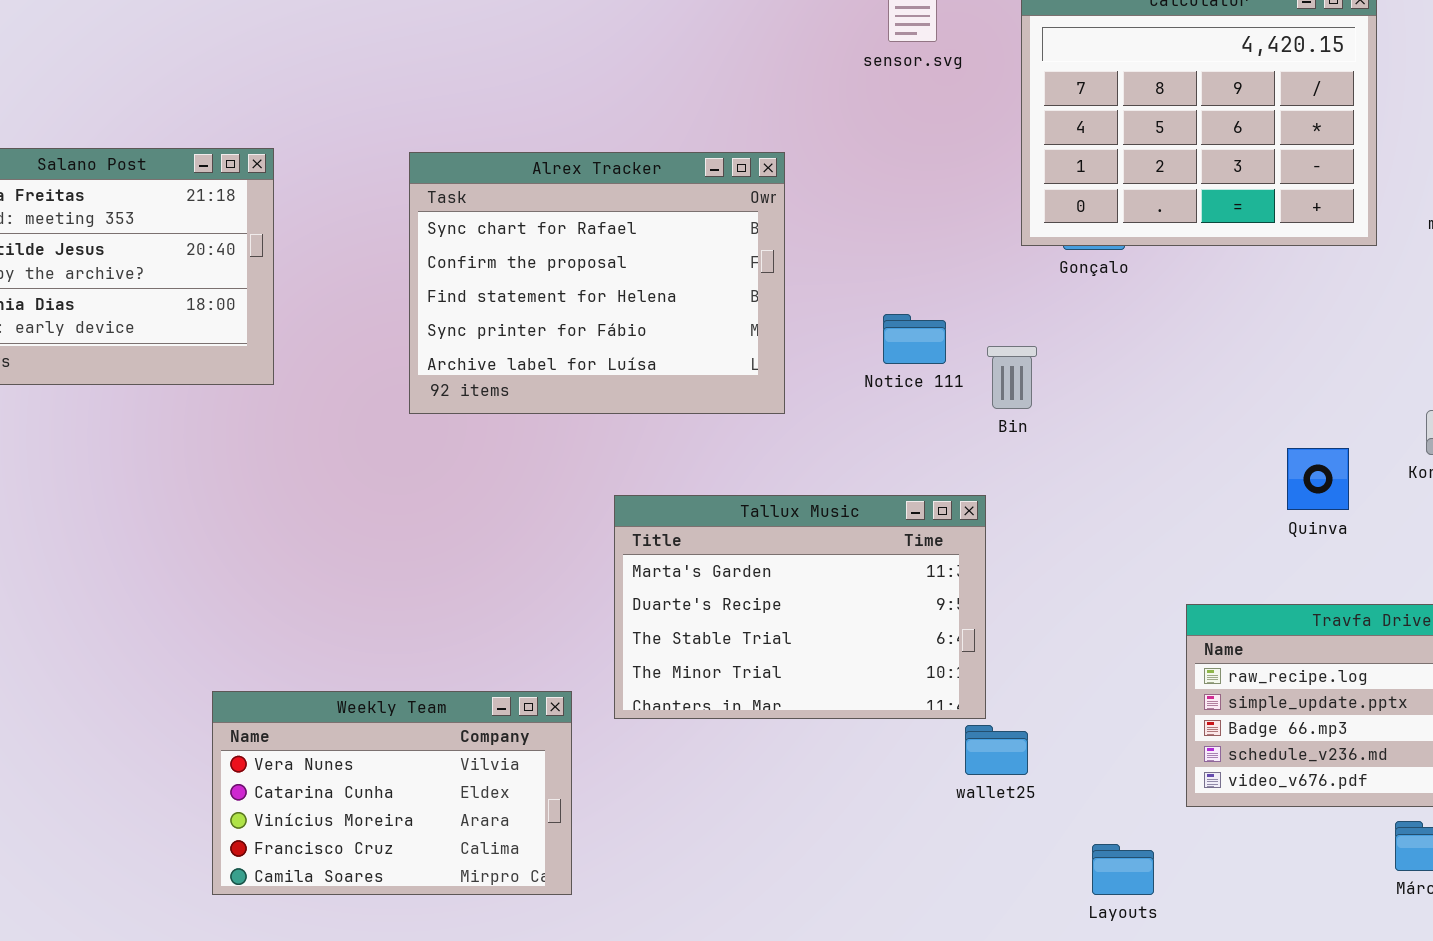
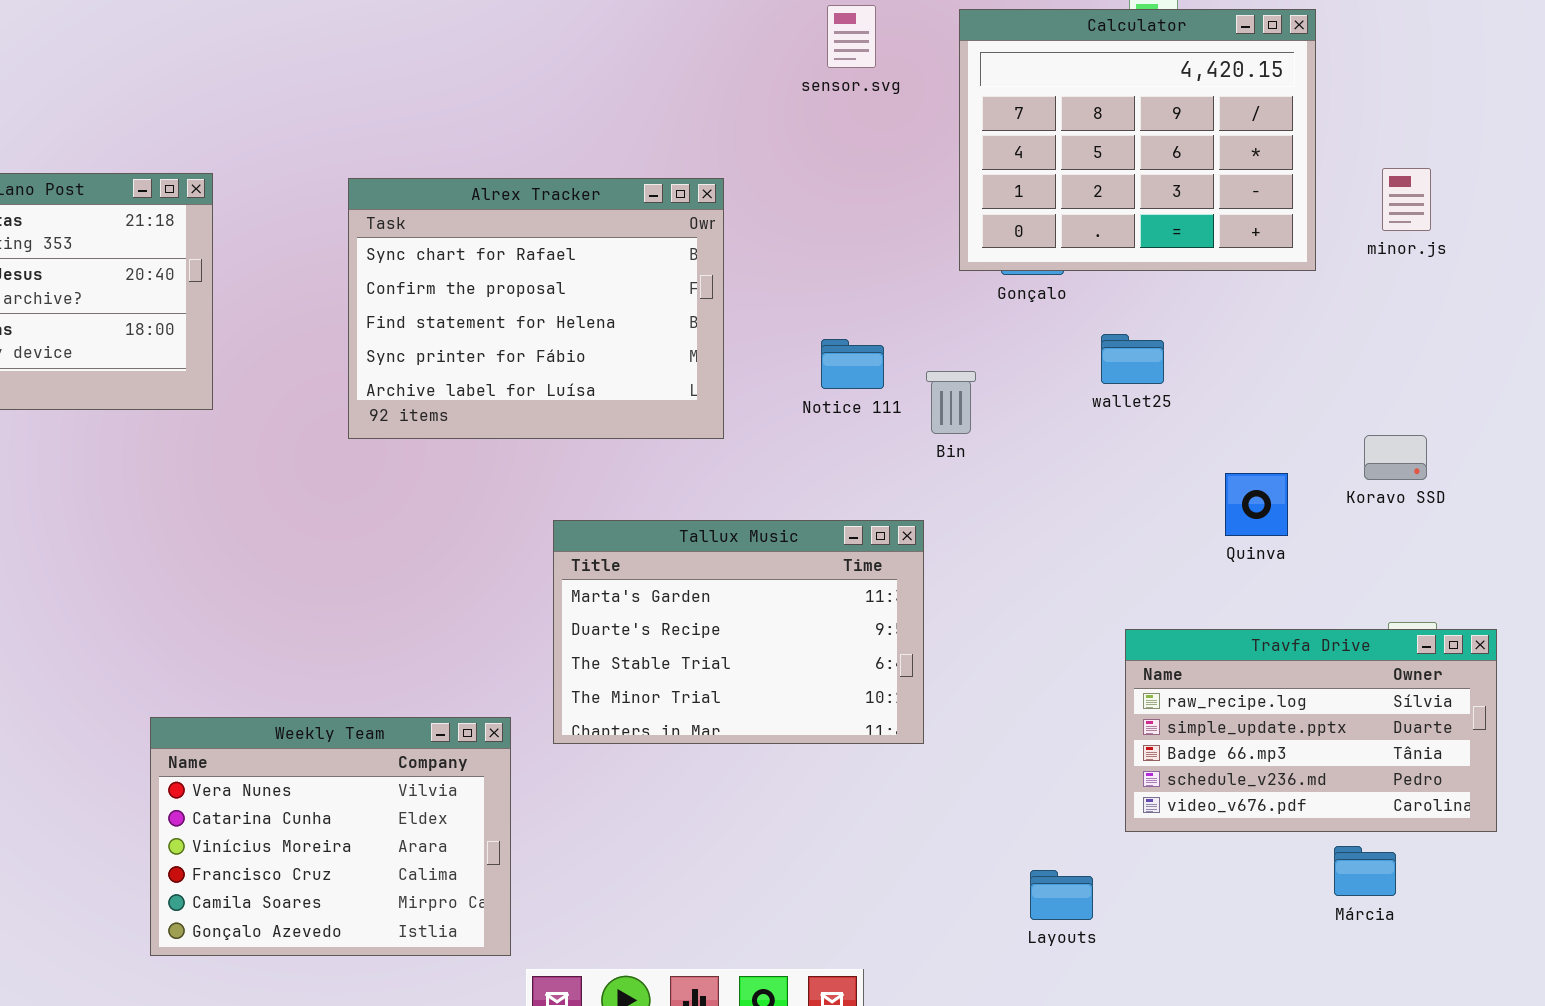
Weekly Team: [212,691,572,895] -> [150,717,511,956], resized
wallet25: [965,725,1028,775] -> [1101,334,1164,384], moved

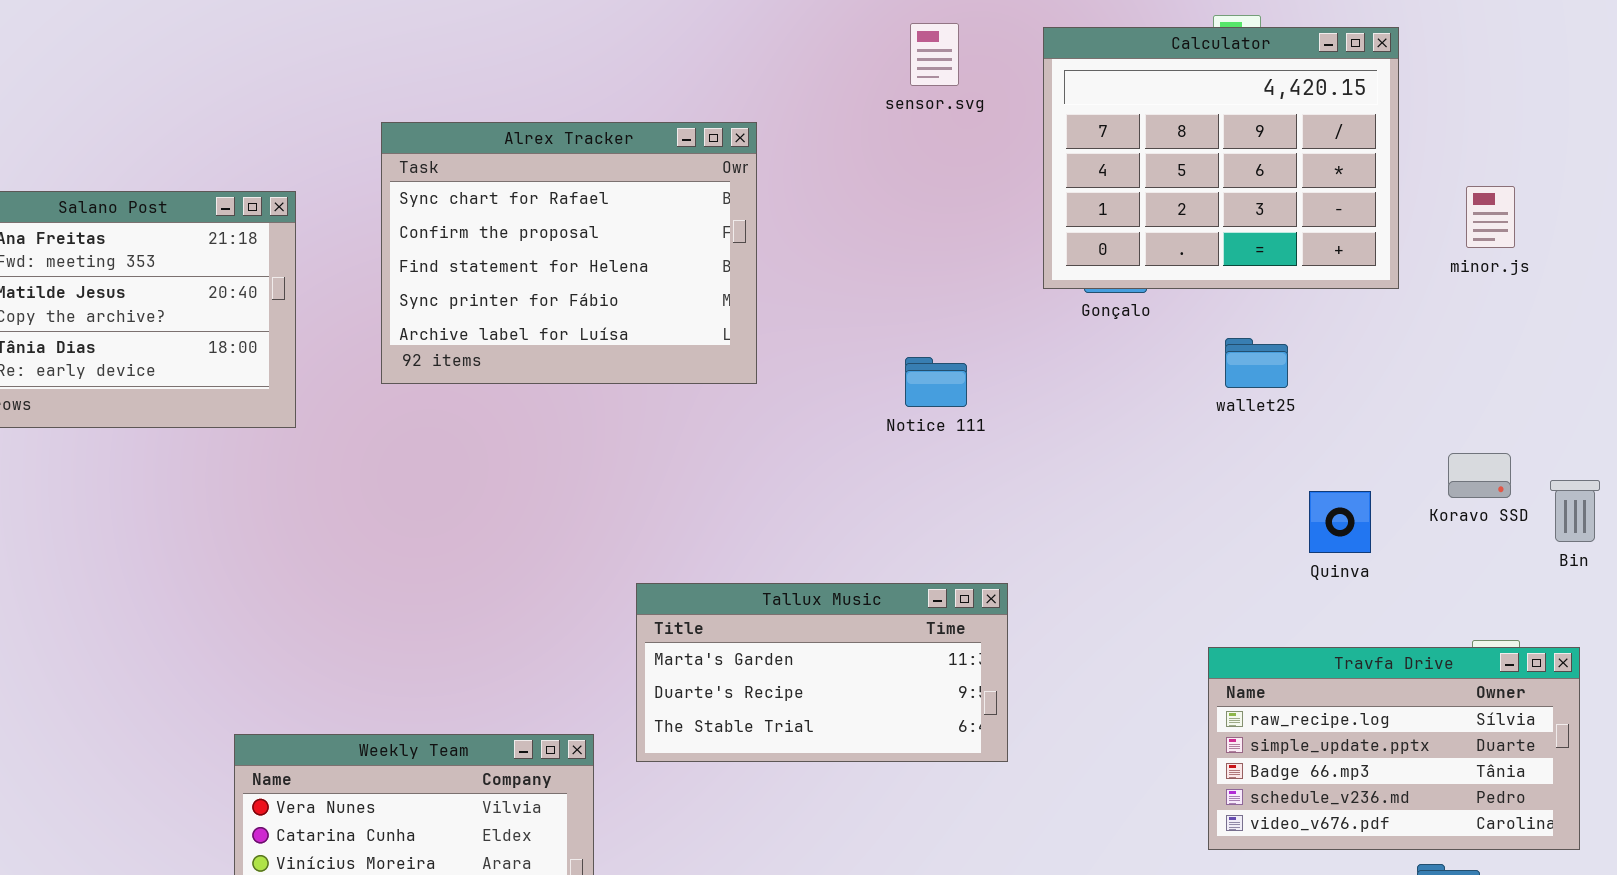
Alrex Tracker: [348,178,724,439] -> [381,122,757,384], moved
wallet25: [1101,334,1164,384] -> [1225,338,1288,388], moved
Bin: [926,371,976,434] -> [1550,480,1600,542], moved
Tallux Music: [553,520,924,744] -> [636,583,1008,762], resized

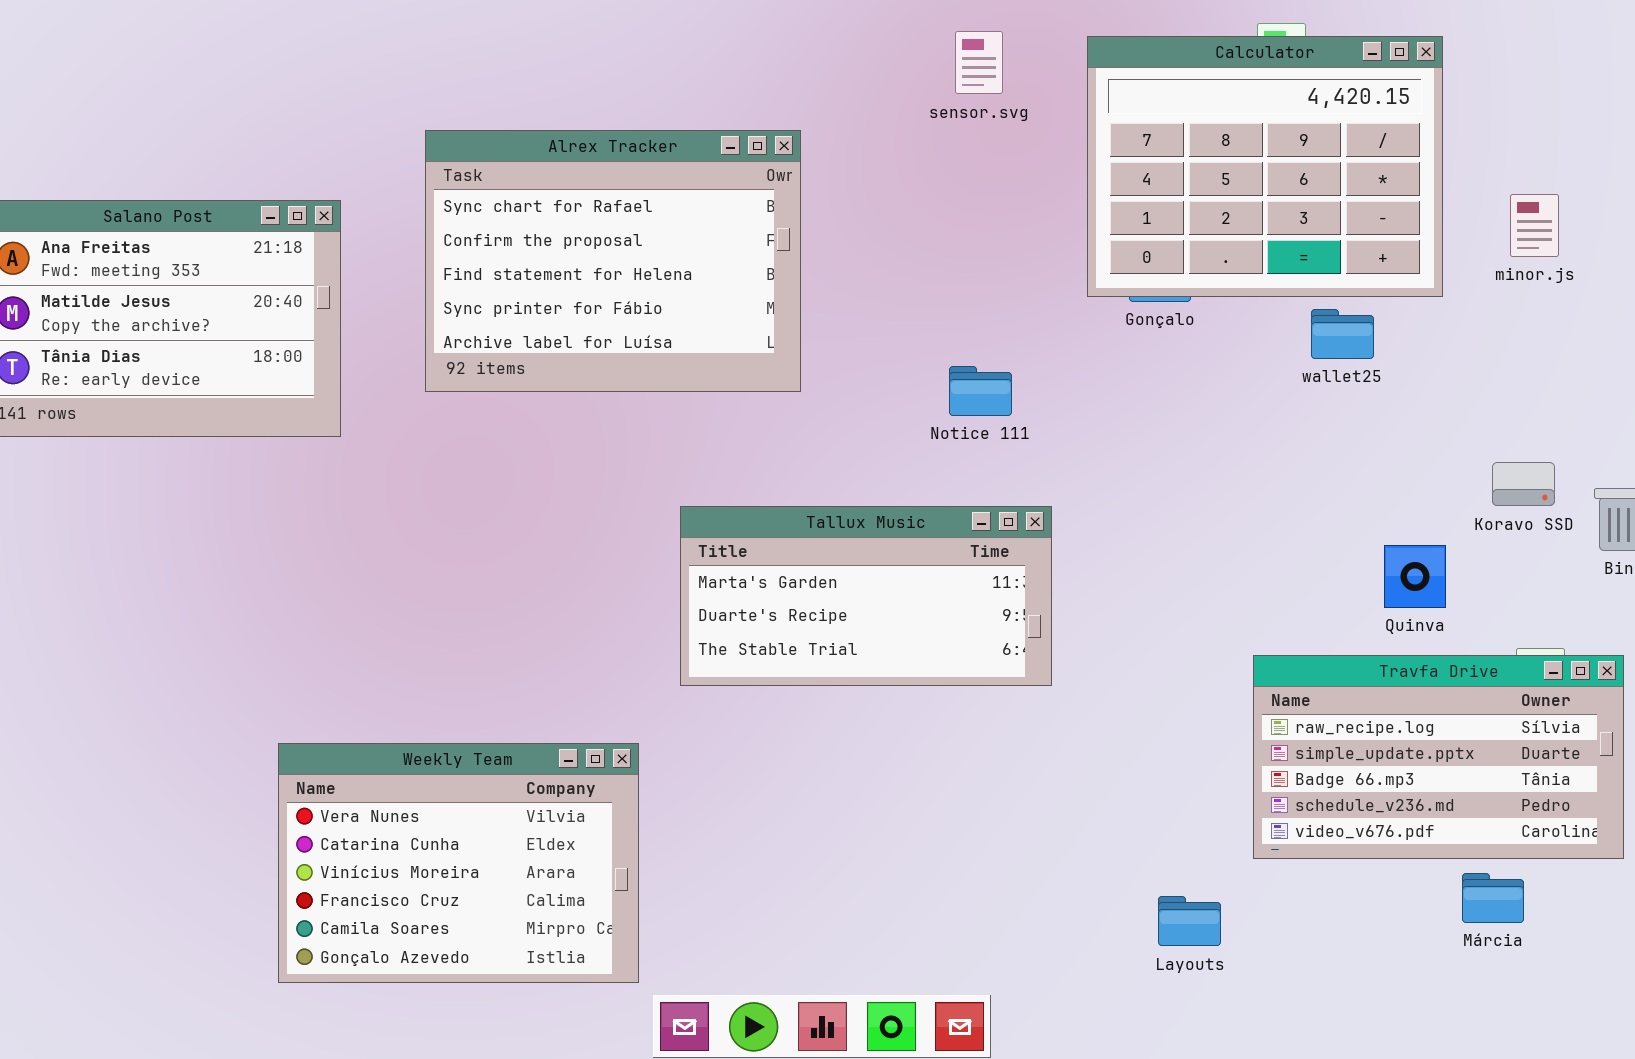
wallet25: [1225,338,1288,388] -> [1311,309,1374,359], moved
Quinva: [1309,491,1371,553] -> [1384,545,1446,608], moved
Tallux Music: [636,583,1008,762] -> [680,506,1052,686], moved

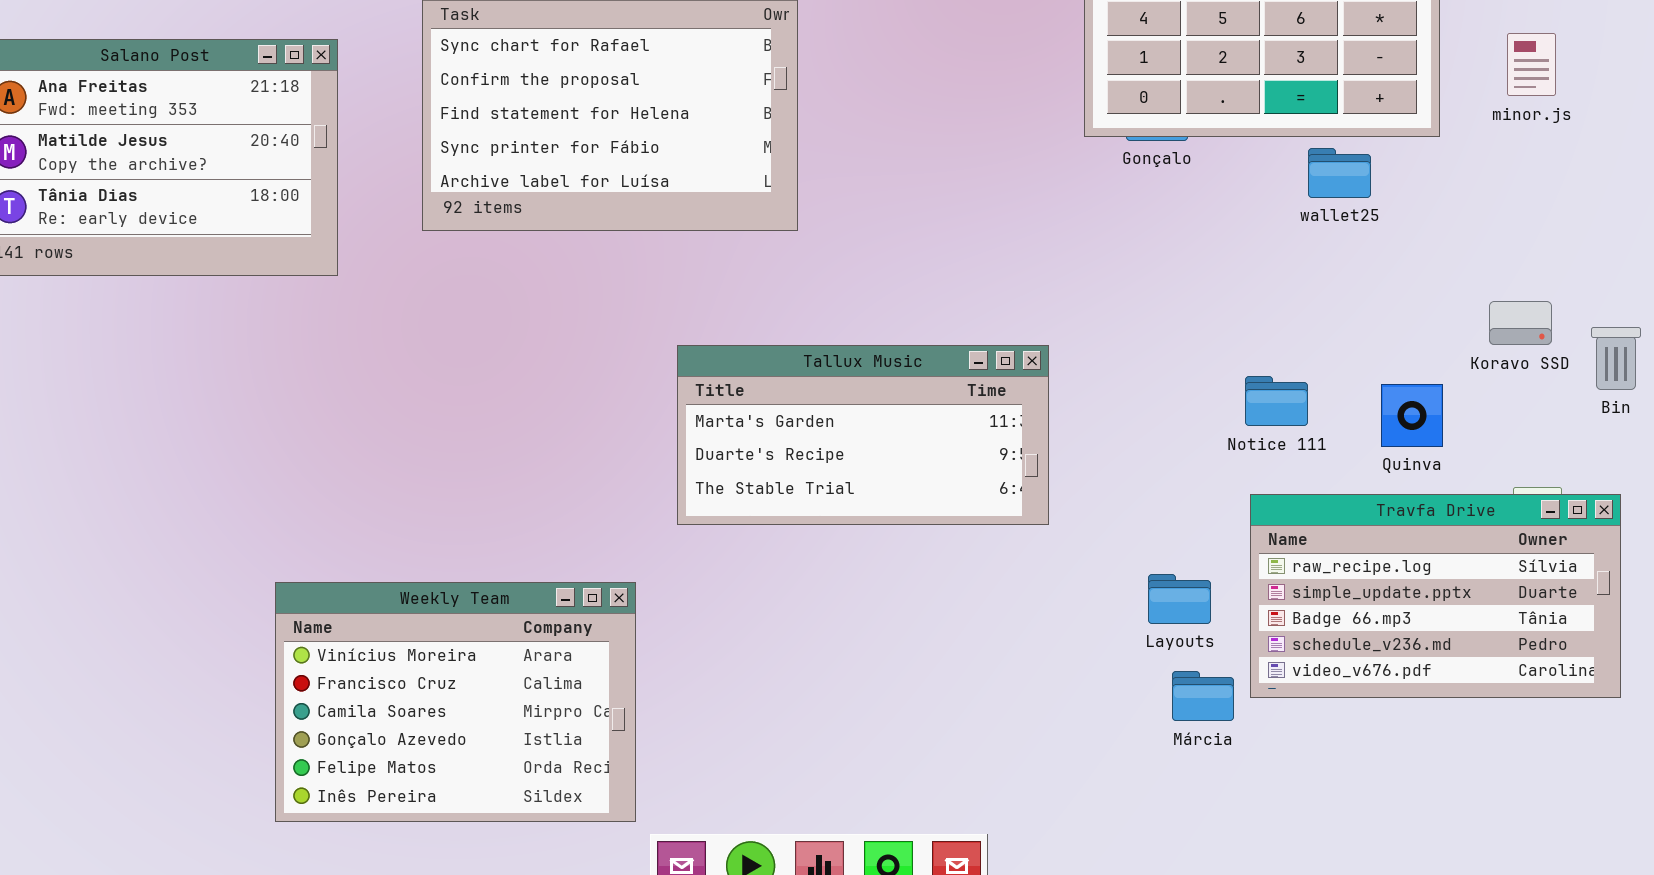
Notice 111: [949,366,1012,416] -> [1245,376,1308,426], moved
Weekly Team: [278,743,639,983] -> [275,582,636,822], scrolled down 2 rows
Márcia: [1462,873,1524,923] -> [1172,671,1234,721], moved
Layouts: [1158,896,1221,946] -> [1148,574,1211,624], moved

